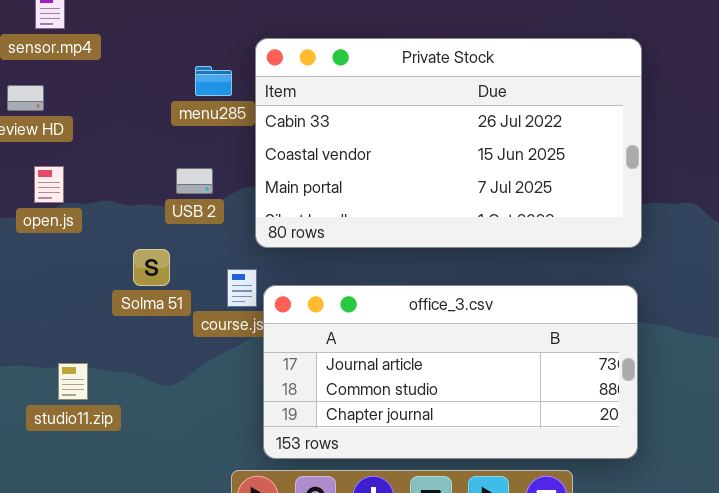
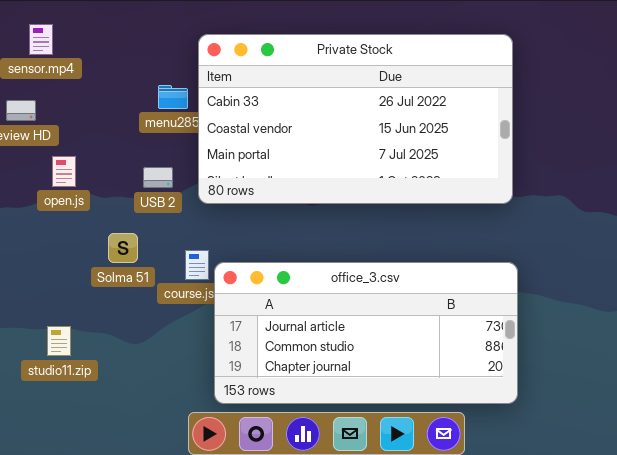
Private Stock: [255,38,642,248] -> [198,34,513,204], moved
open.js: [34,166,64,203] -> [52,156,76,187], moved

